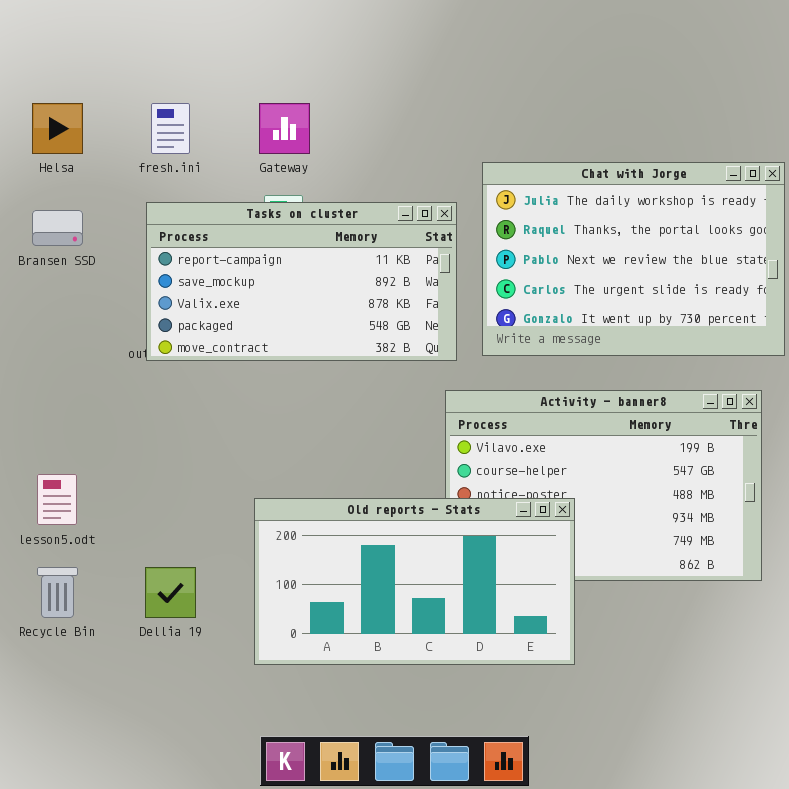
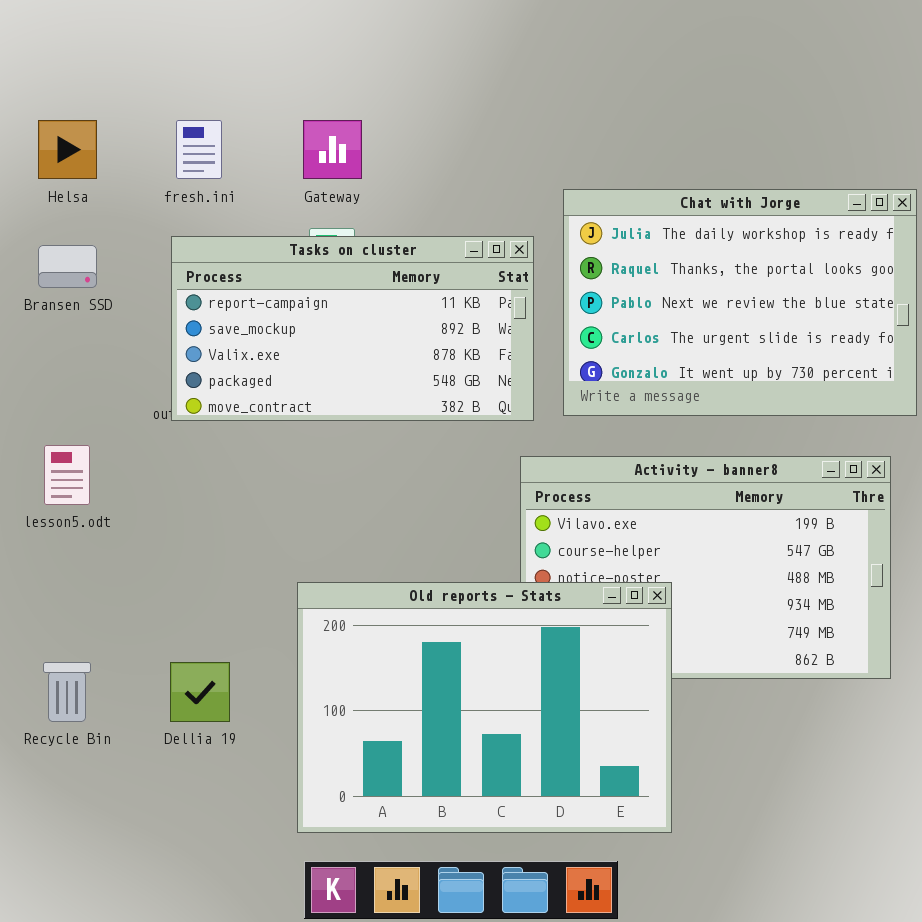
lesson5.odt: [37,474,77,525] -> [44,445,90,505], moved
Old reports - Stats: [254,498,575,665] -> [297,582,672,833], resized

